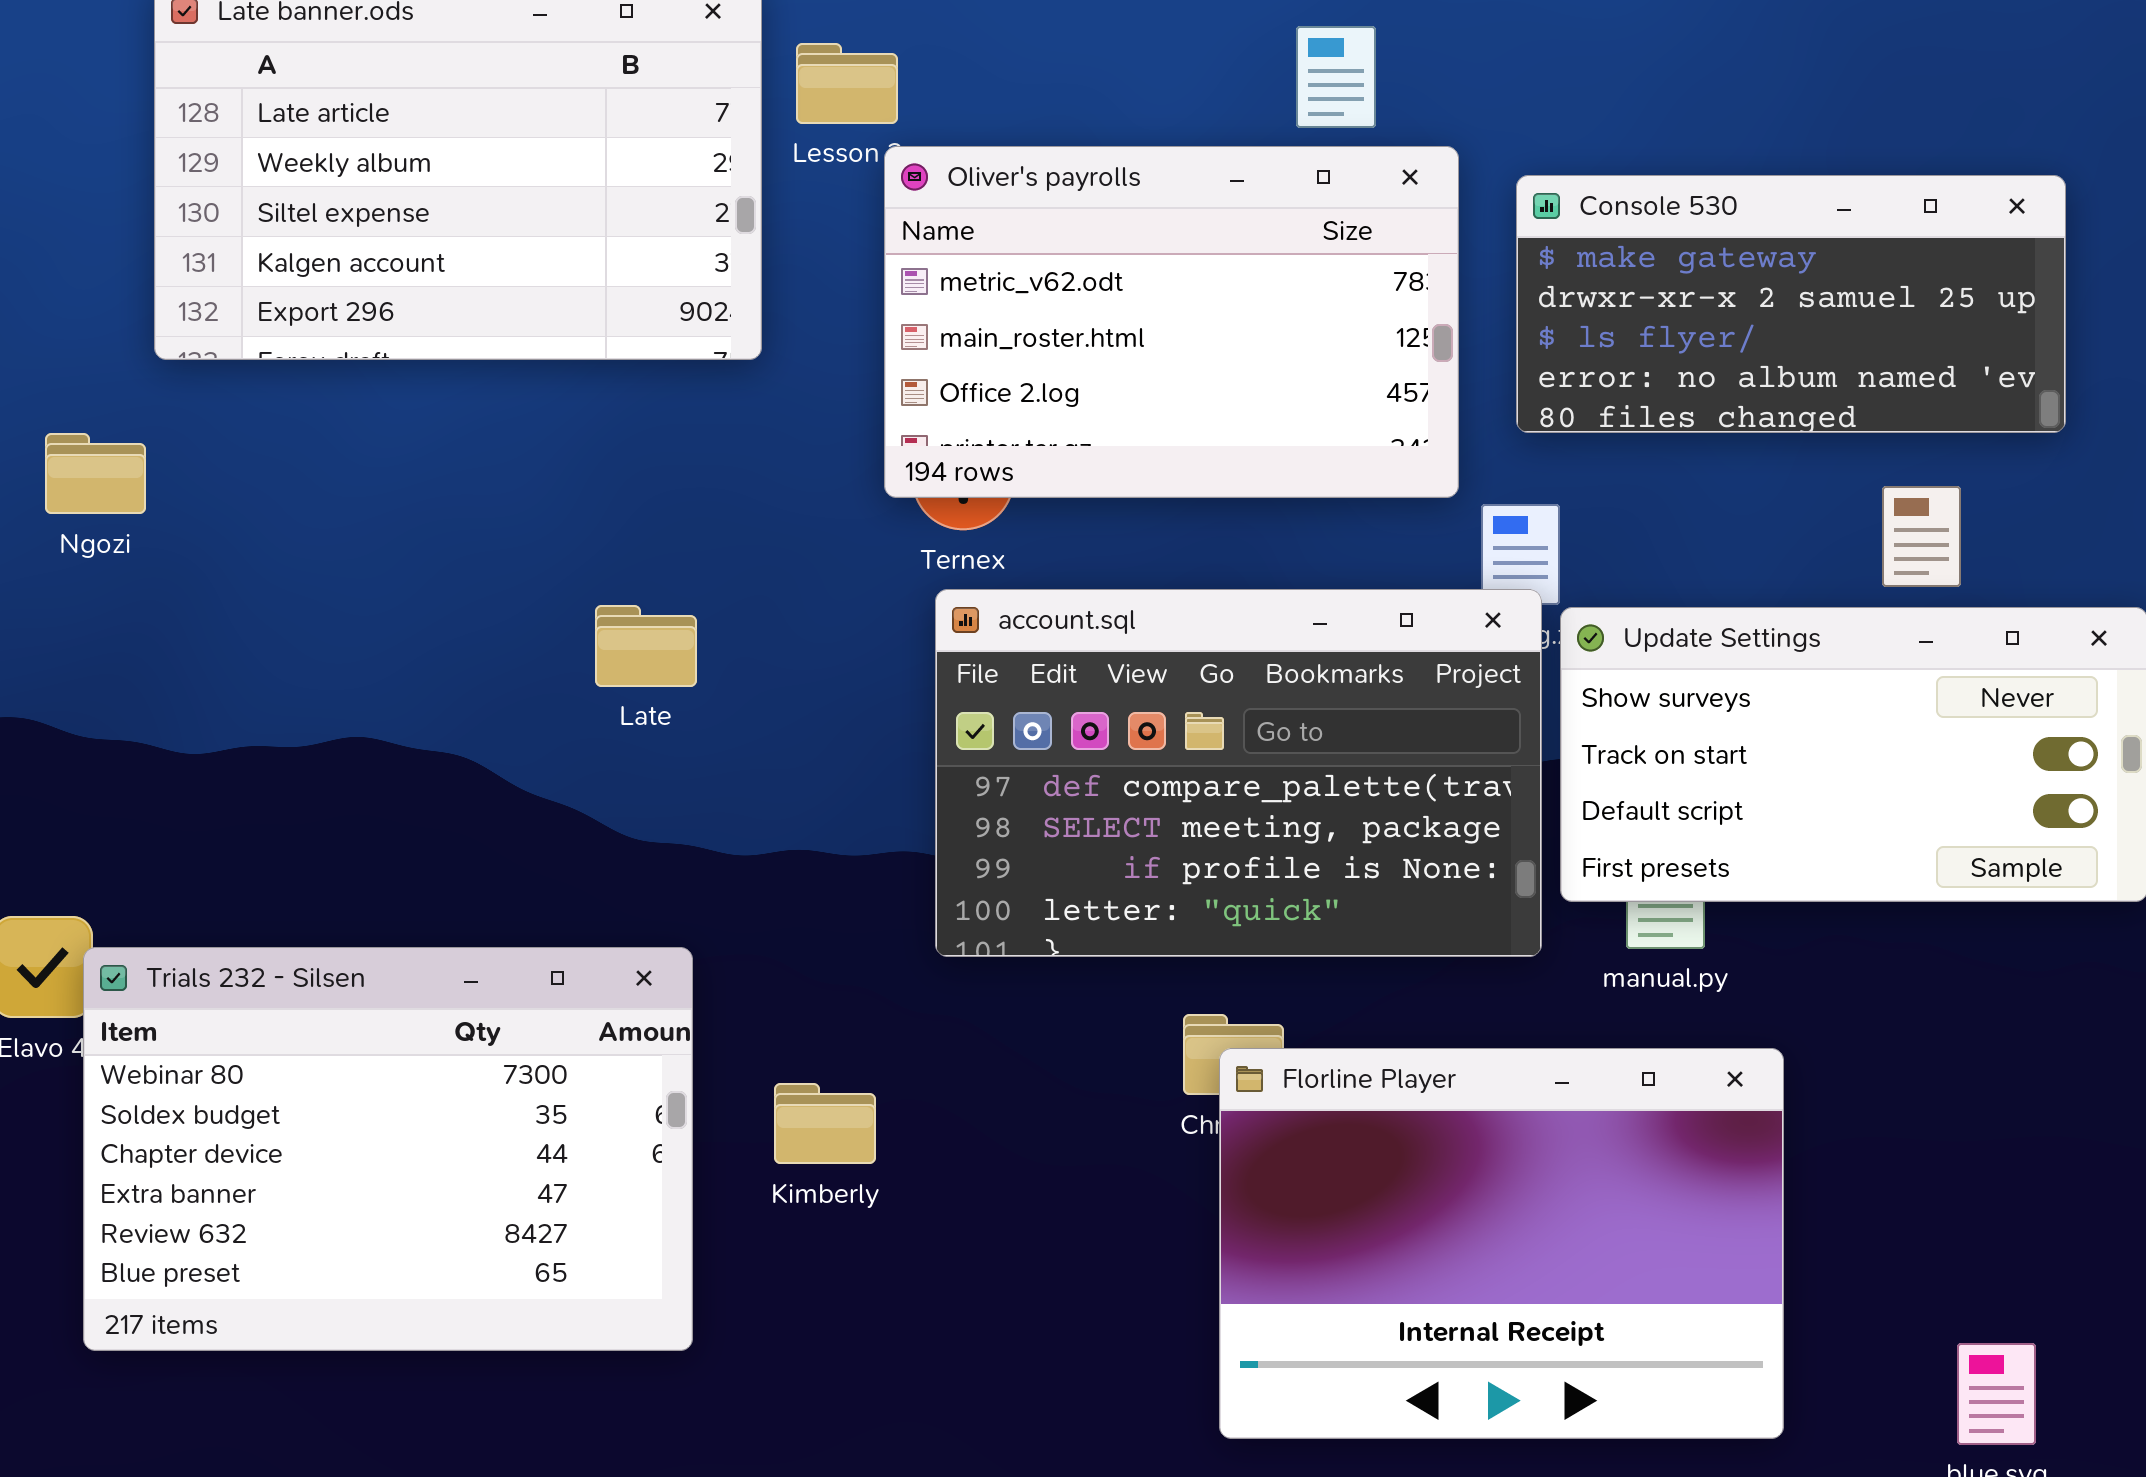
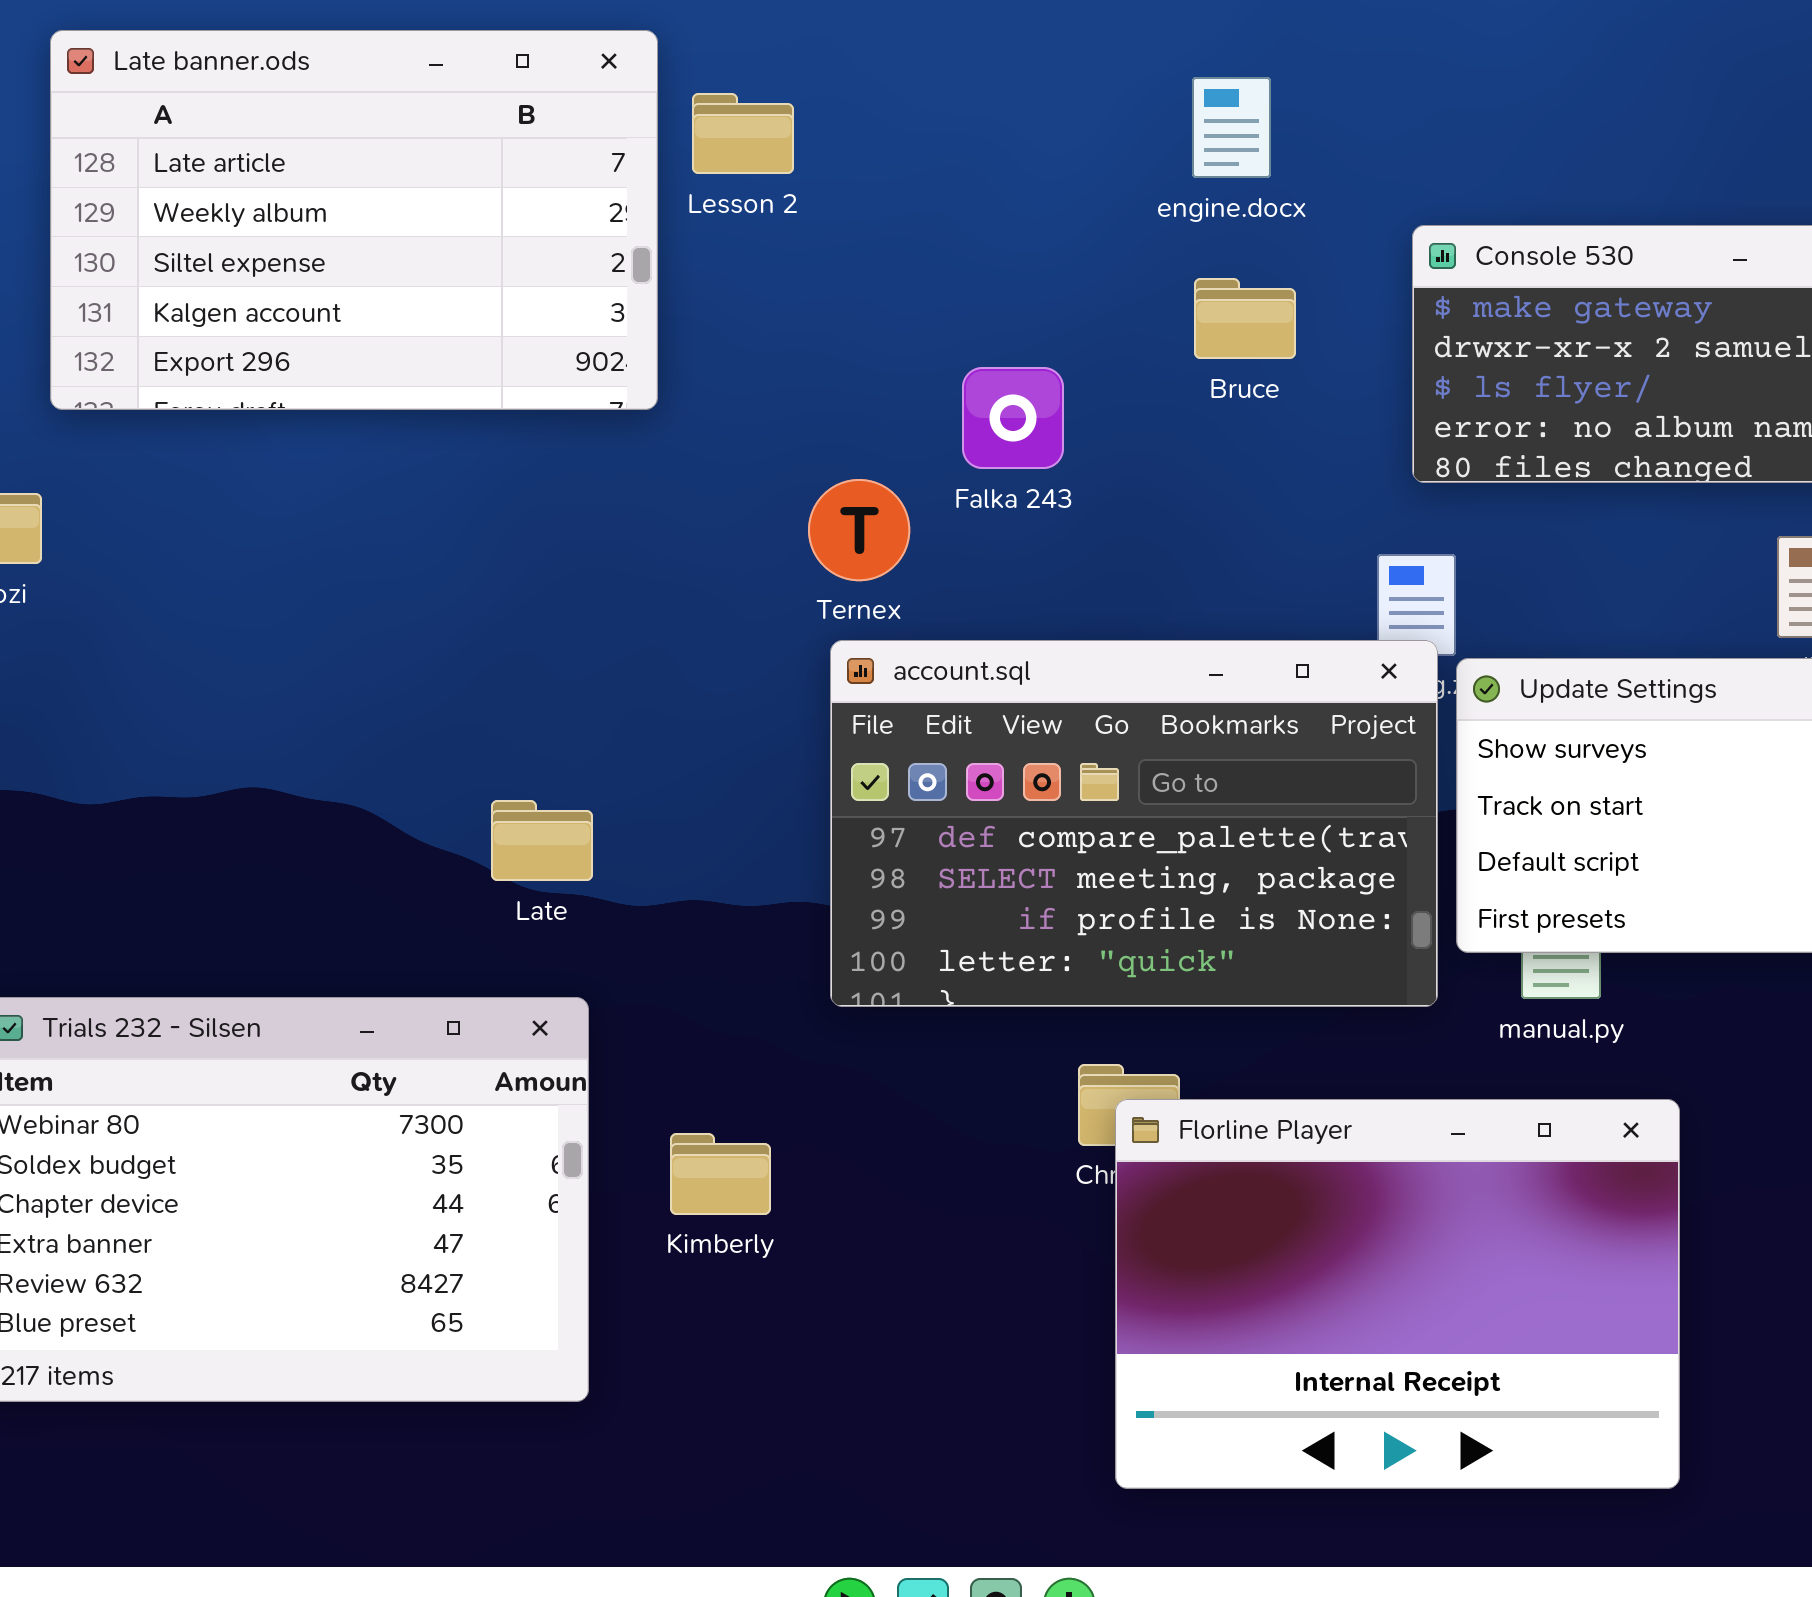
Oliver's payrolls: [884,146,1459,498] -> none, closed
Late: [595,605,697,687] -> [491,800,593,881], moved

